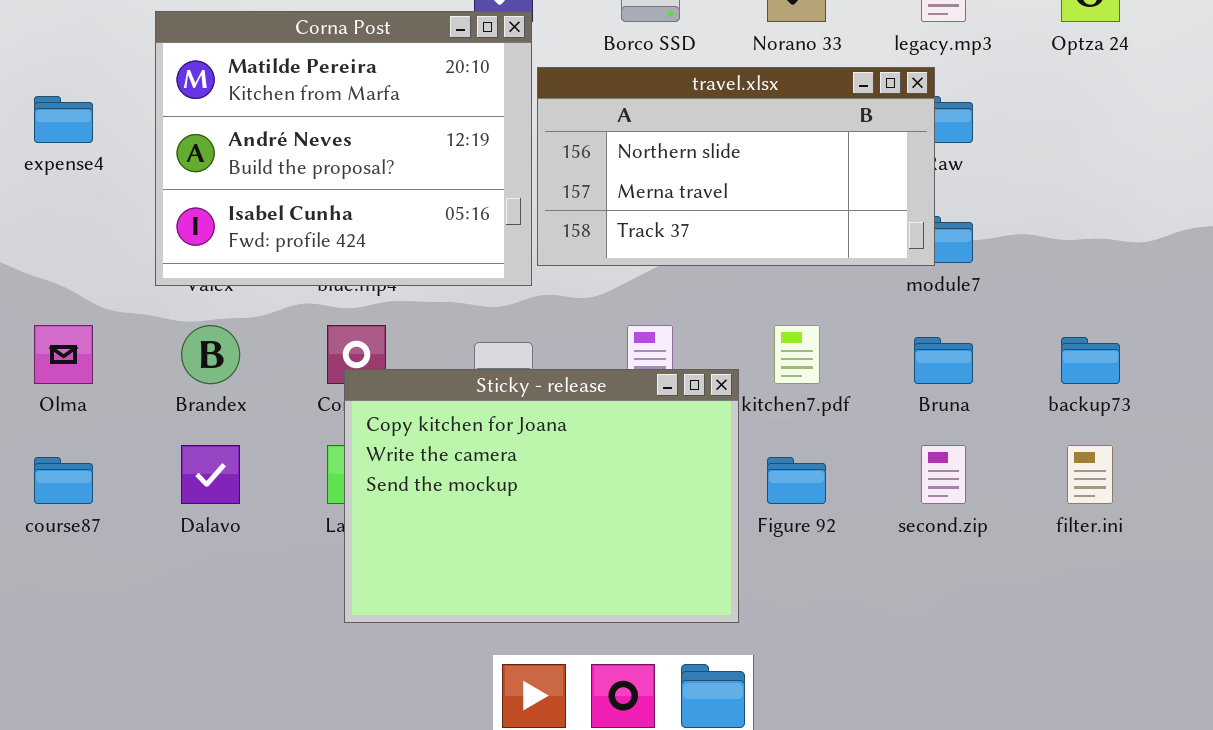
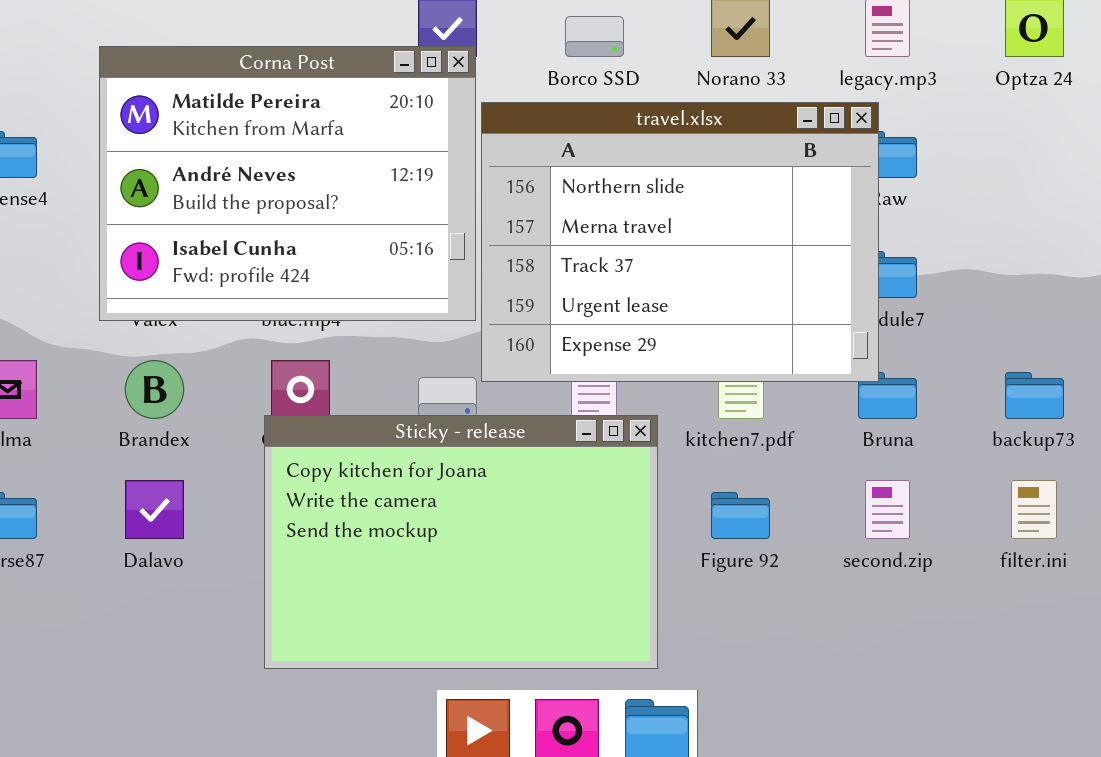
travel.xlsx: [537,67,935,266] -> [481,102,879,382], resized
Sticky - release: [344,369,739,623] -> [264,415,658,669], moved

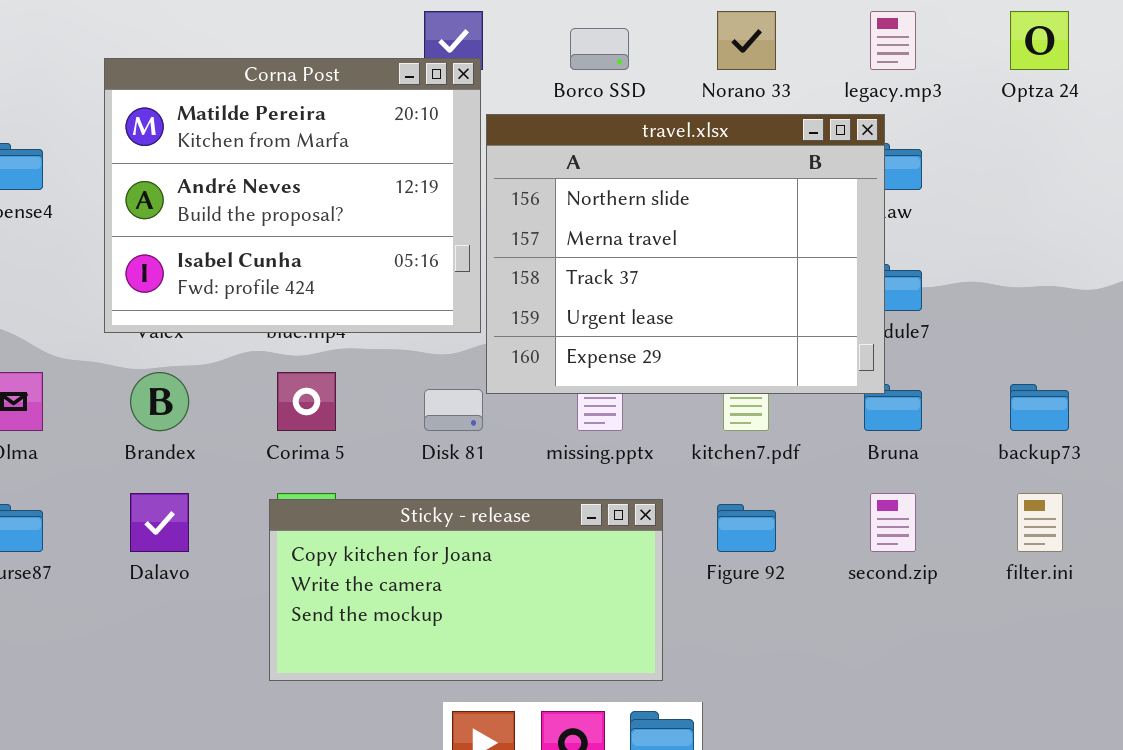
Sticky - release: [264,415,658,669] -> [269,499,663,681], resized

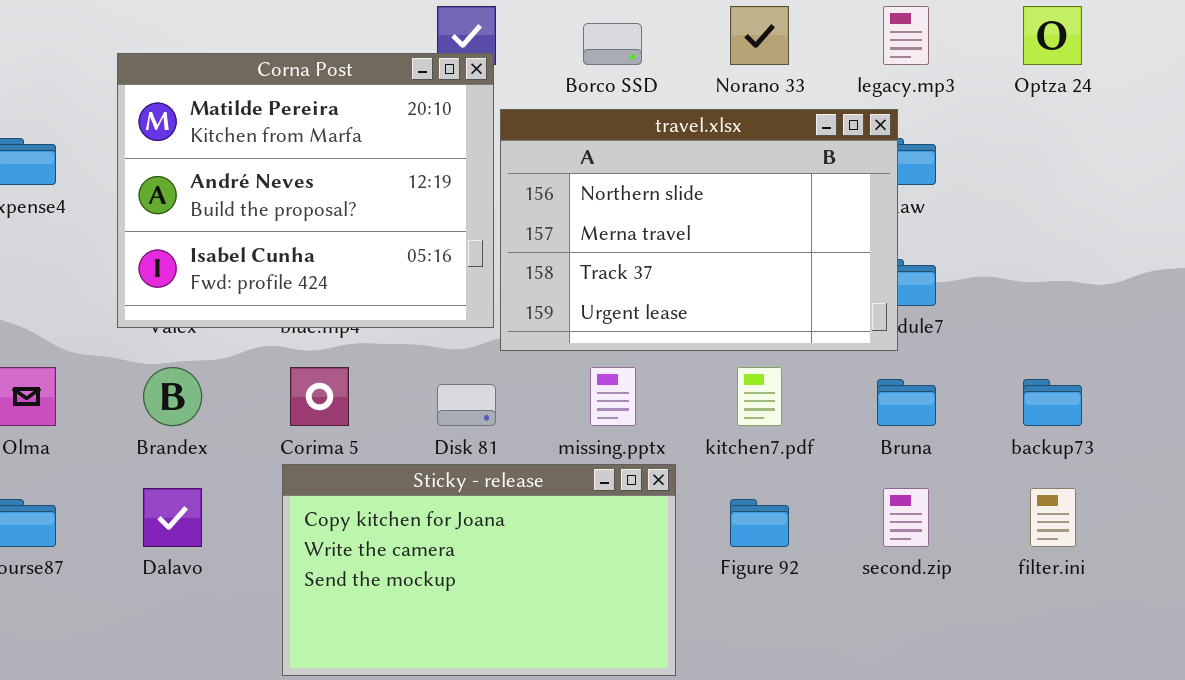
travel.xlsx: [486,114,885,394] -> [500,109,898,351], resized
Sticky - release: [269,499,663,681] -> [282,464,676,676], resized

